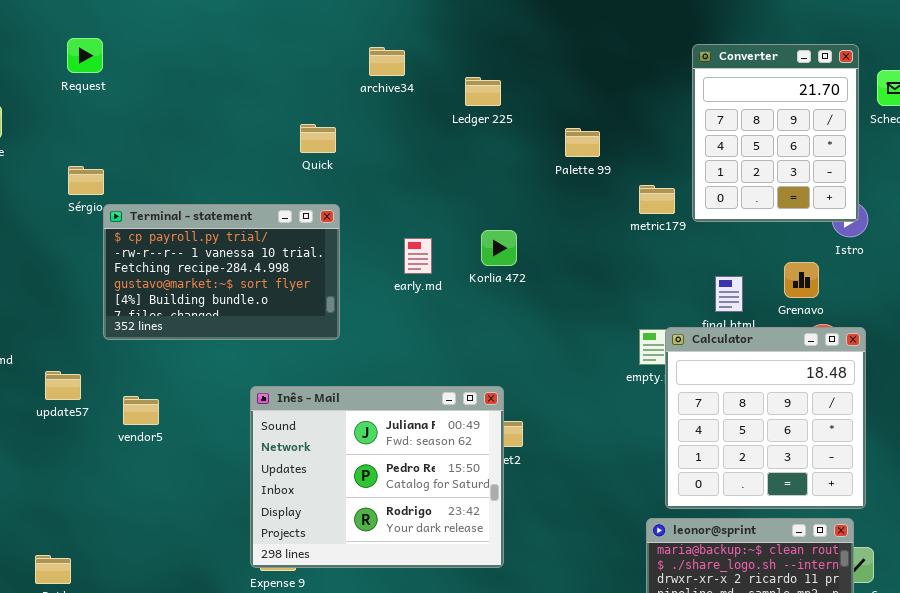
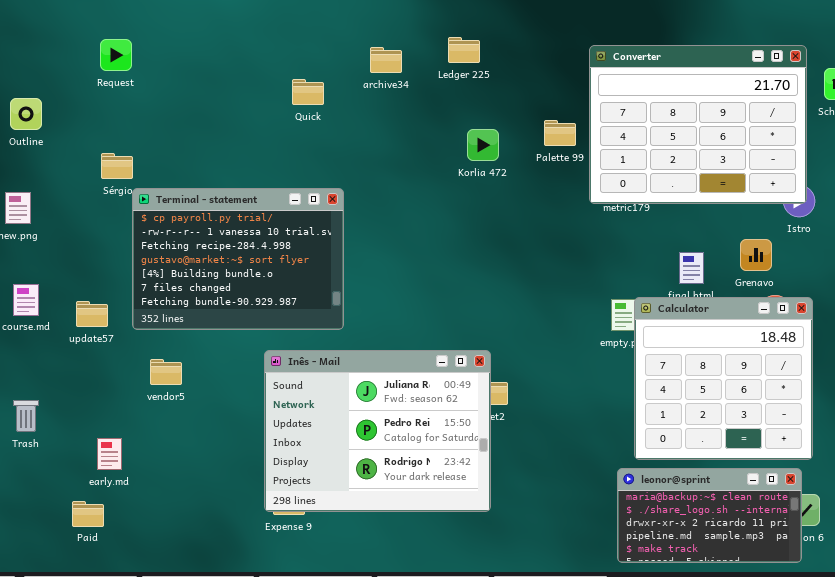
Converter: [692,44,859,222] -> [589,45,807,204], resized
Ledger 225: [465,77,501,106] -> [448,37,480,63], moved
Quick: [300,124,336,153] -> [292,79,324,105], moved
Terminal - statement: [103,204,340,340] -> [132,188,344,330], resized
Korlia 472: [481,230,517,266] -> [467,129,499,161], moved
early.md: [404,238,432,274] -> [97,438,122,470], moved
update57: [45,371,81,400] -> [76,301,108,327], moved

